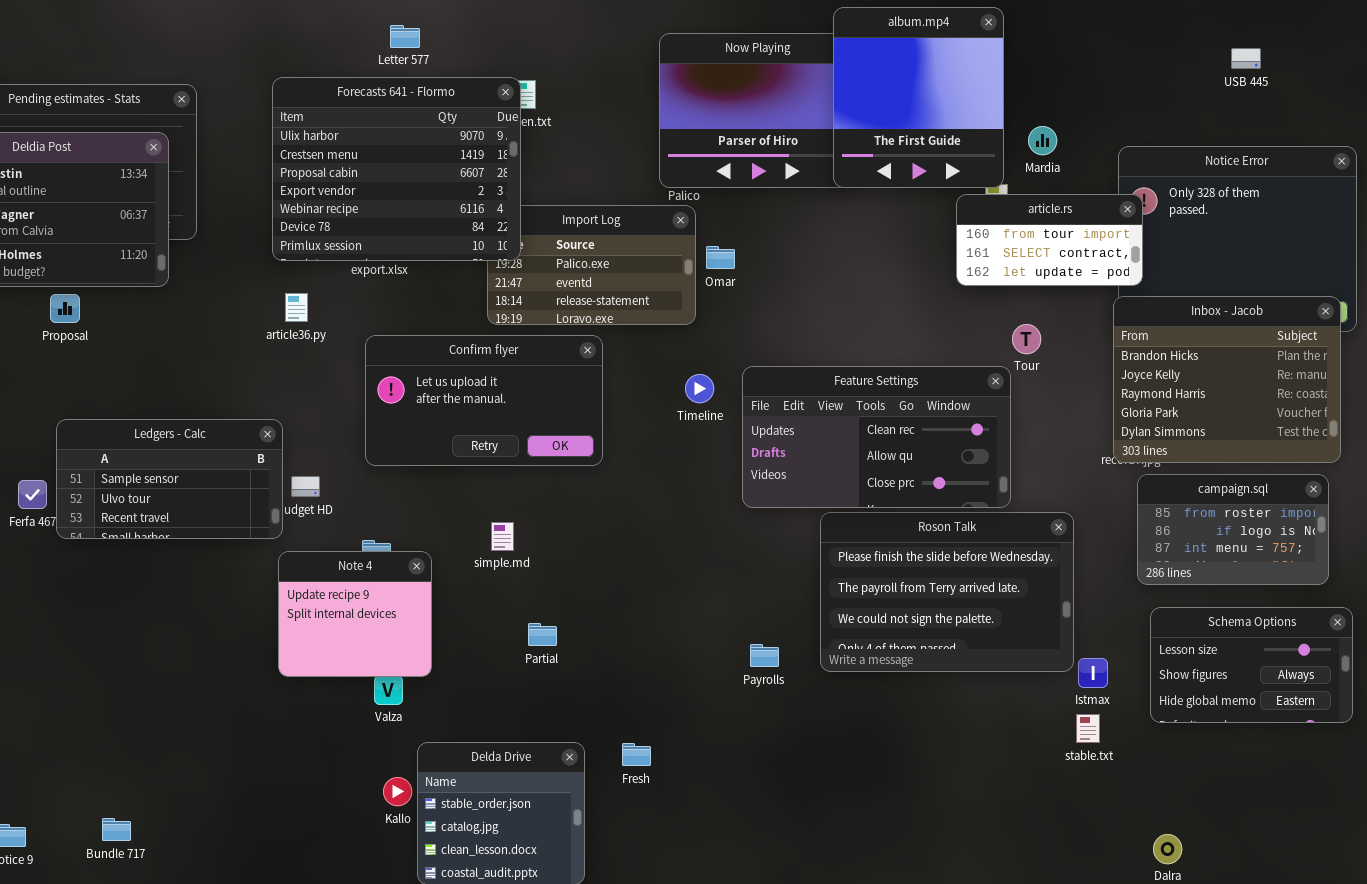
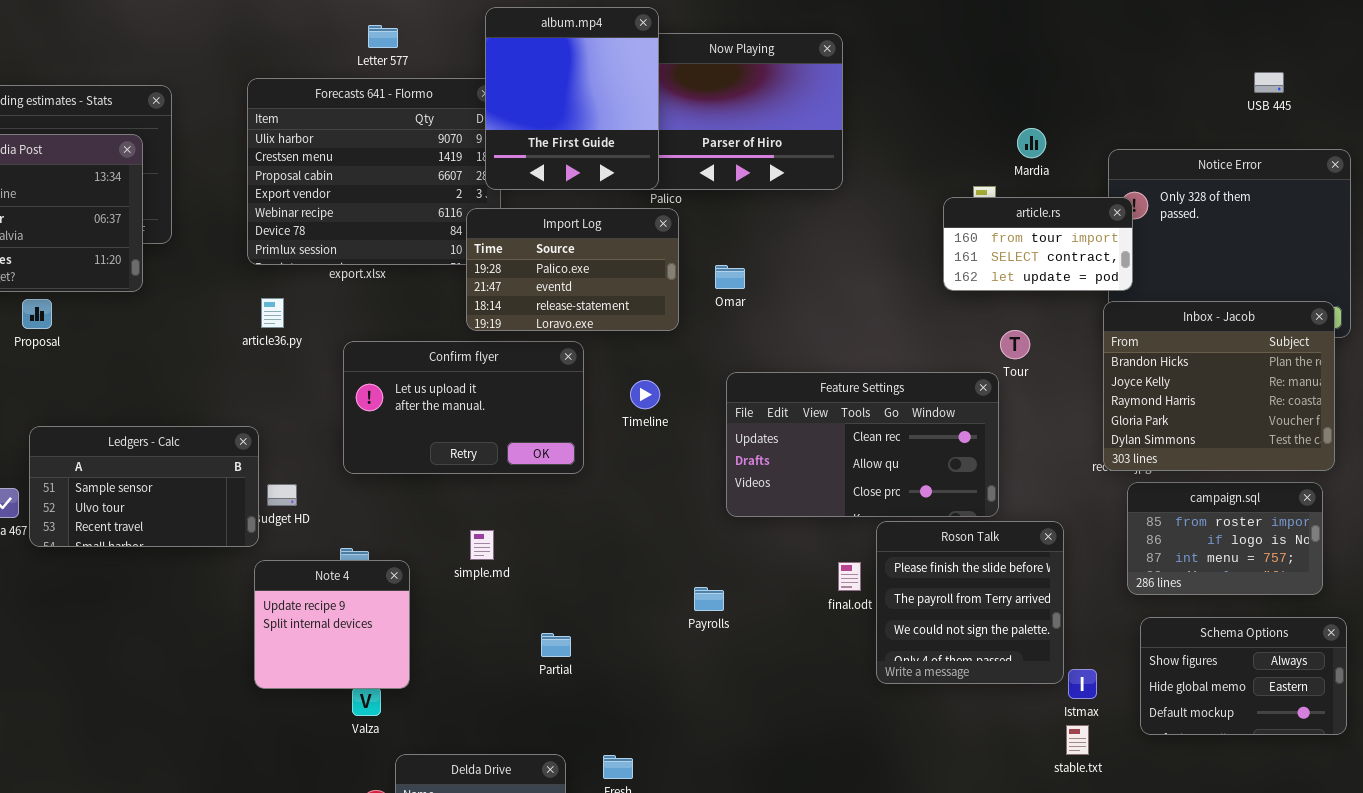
album.mp4: [833,7,1004,188] -> [485,7,659,190], moved
USB 445: [1231,48,1261,69] -> [1254,72,1284,93], moved
Import Log: [487,205,696,325] -> [466,208,679,331], raised
Omar: [706,246,735,269] -> [715,265,745,289], moved
Timeline: [685,374,714,403] -> [630,380,660,409], moved
Roson Talk: [820,512,1074,672] -> [876,521,1064,684], resized
Schema Options: [1150,607,1353,723] -> [1140,617,1347,735], scrolled down 1 row
Partial: [528,623,557,646] -> [541,633,571,657], moved
Payrolls: [750,644,779,667] -> [694,587,724,611], moved

